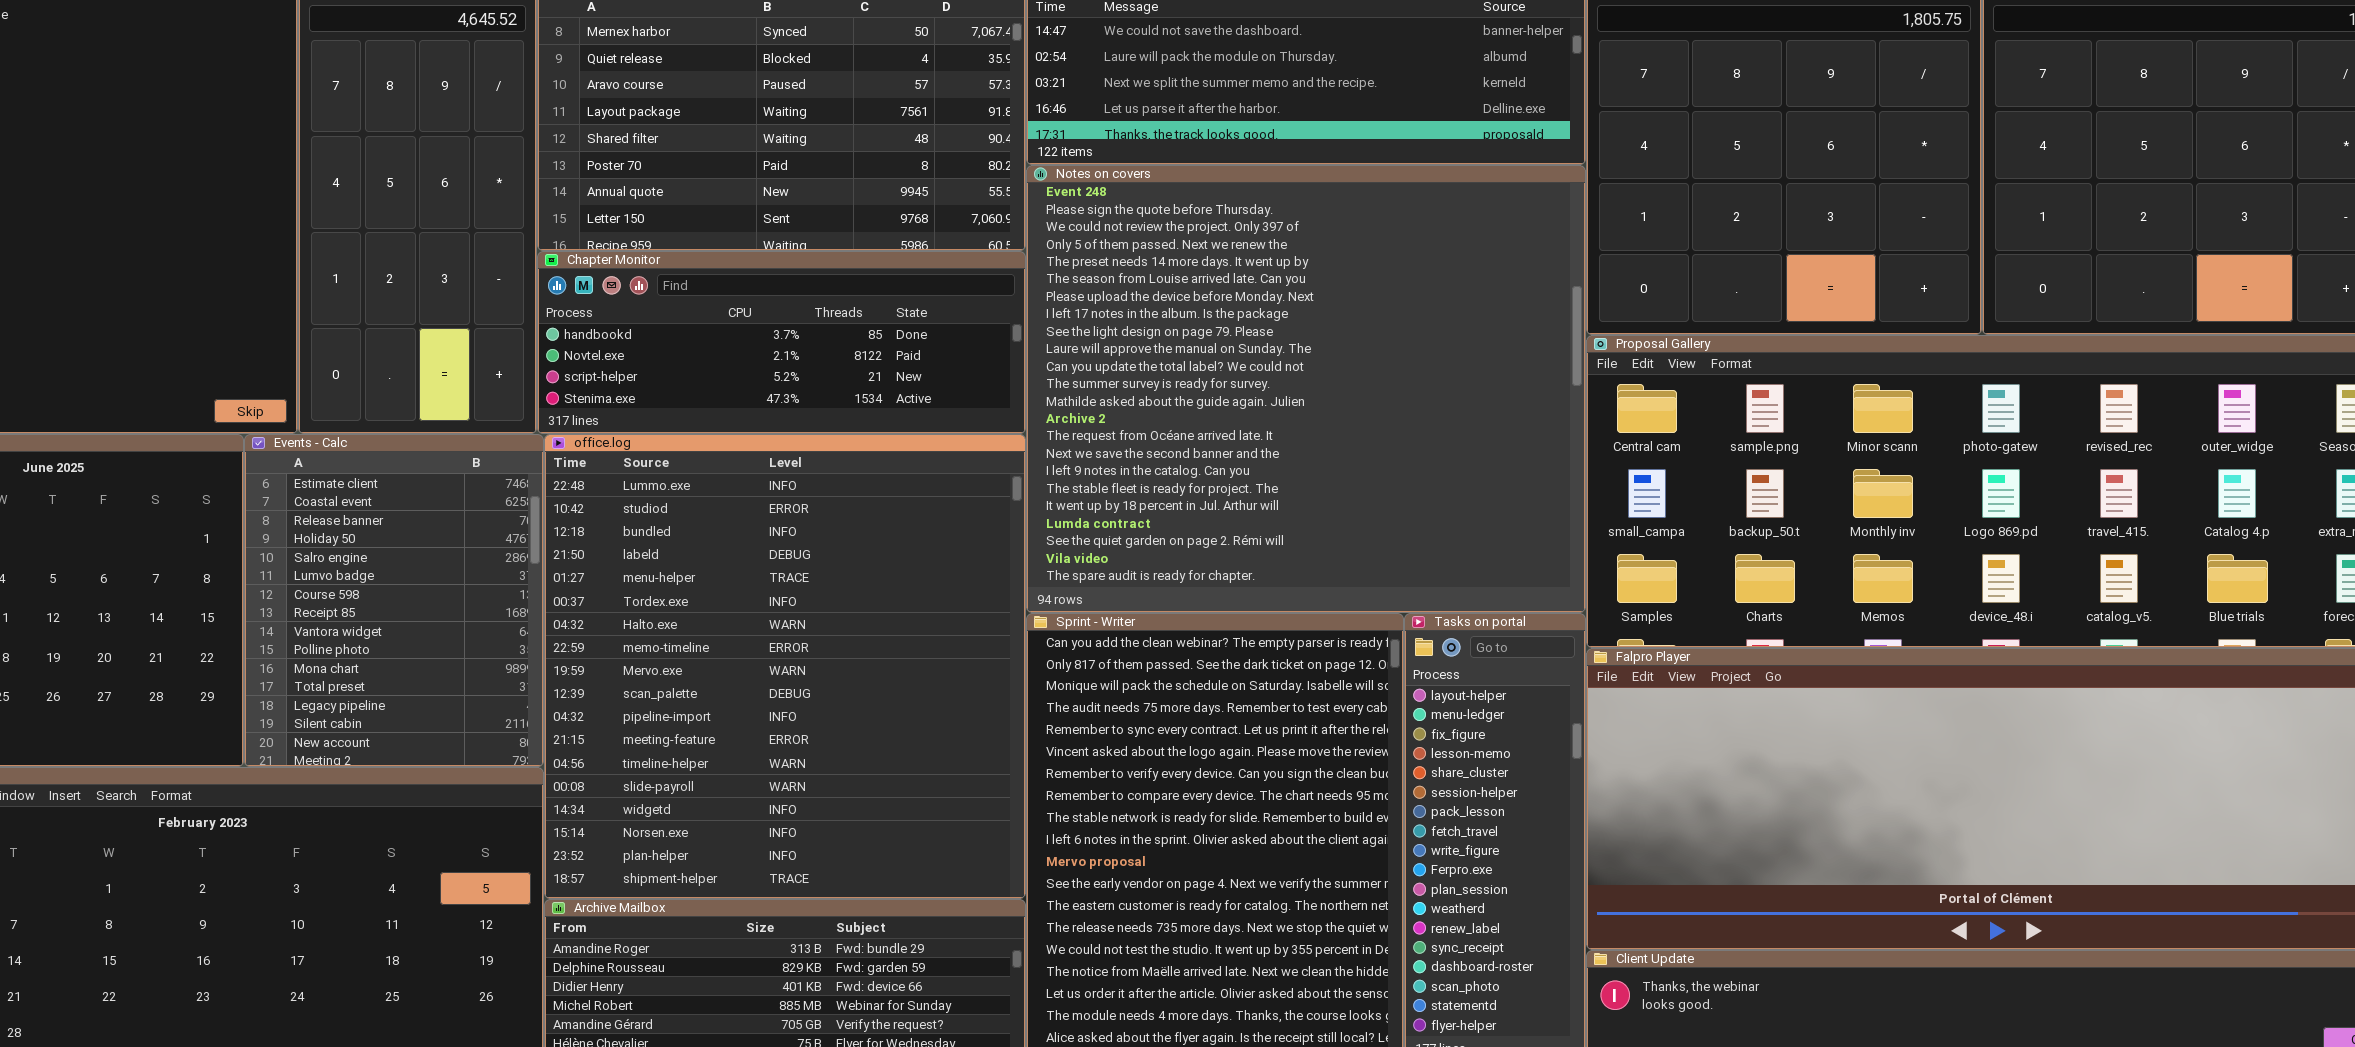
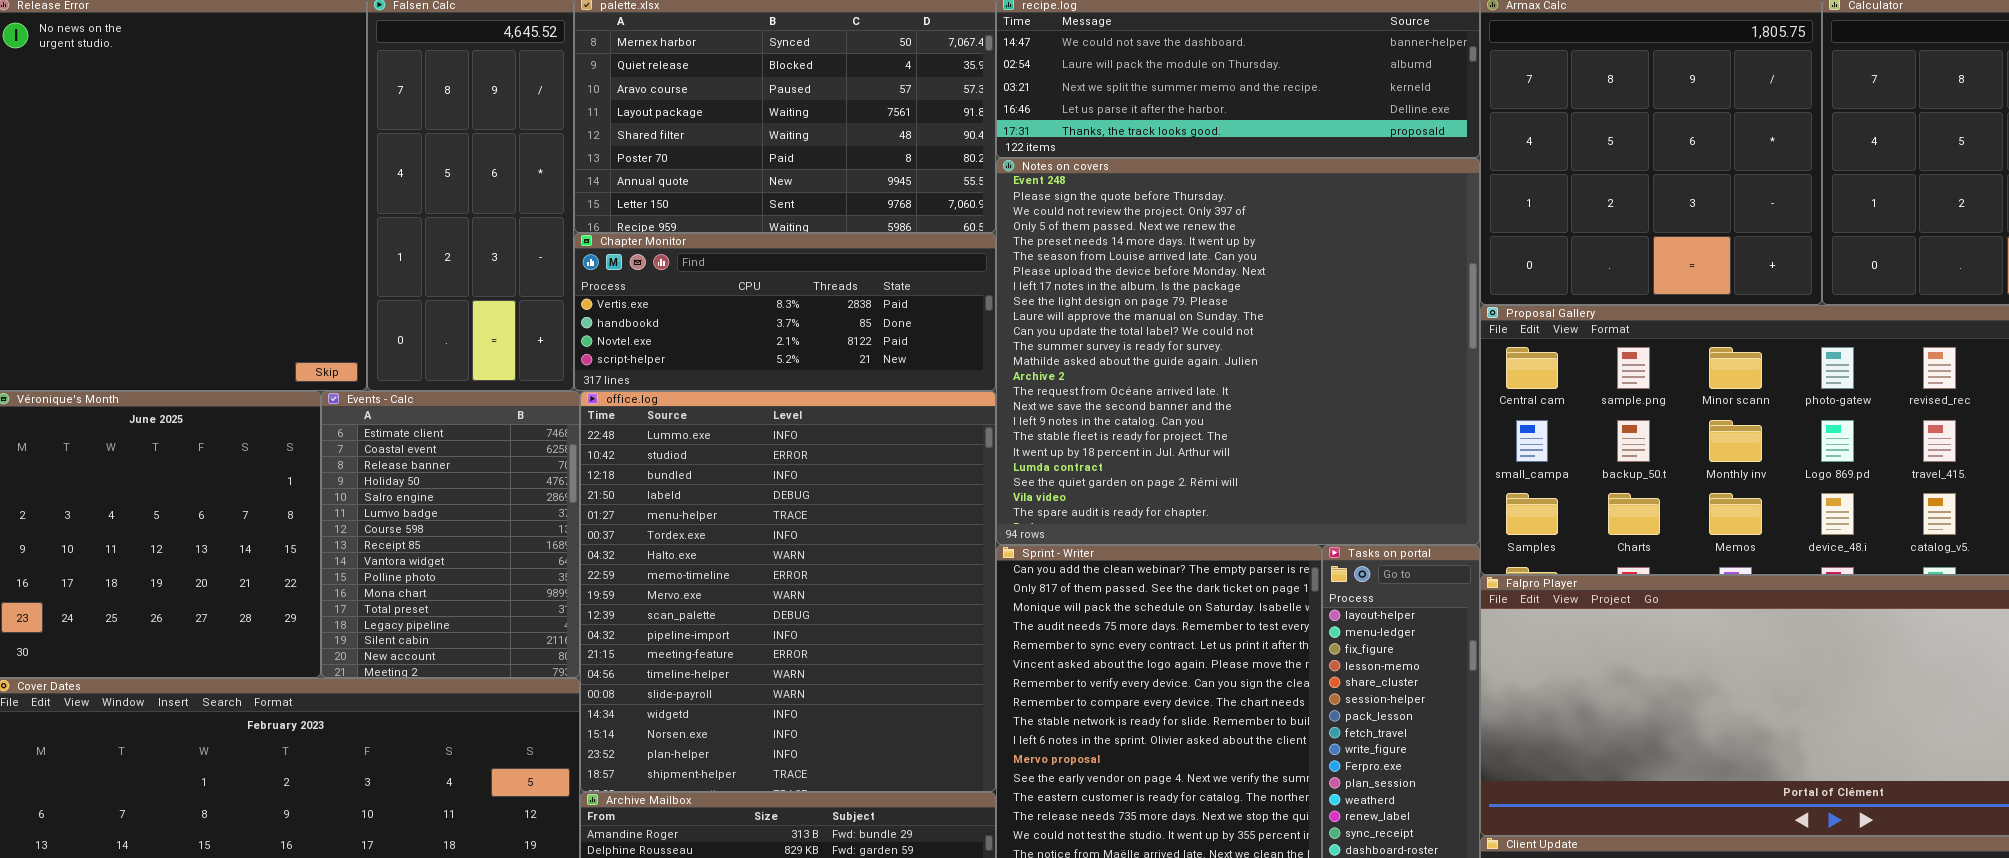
Chapter Monitor: [537,251,1026,434] -> [574,233,996,391], scrolled up 1 row

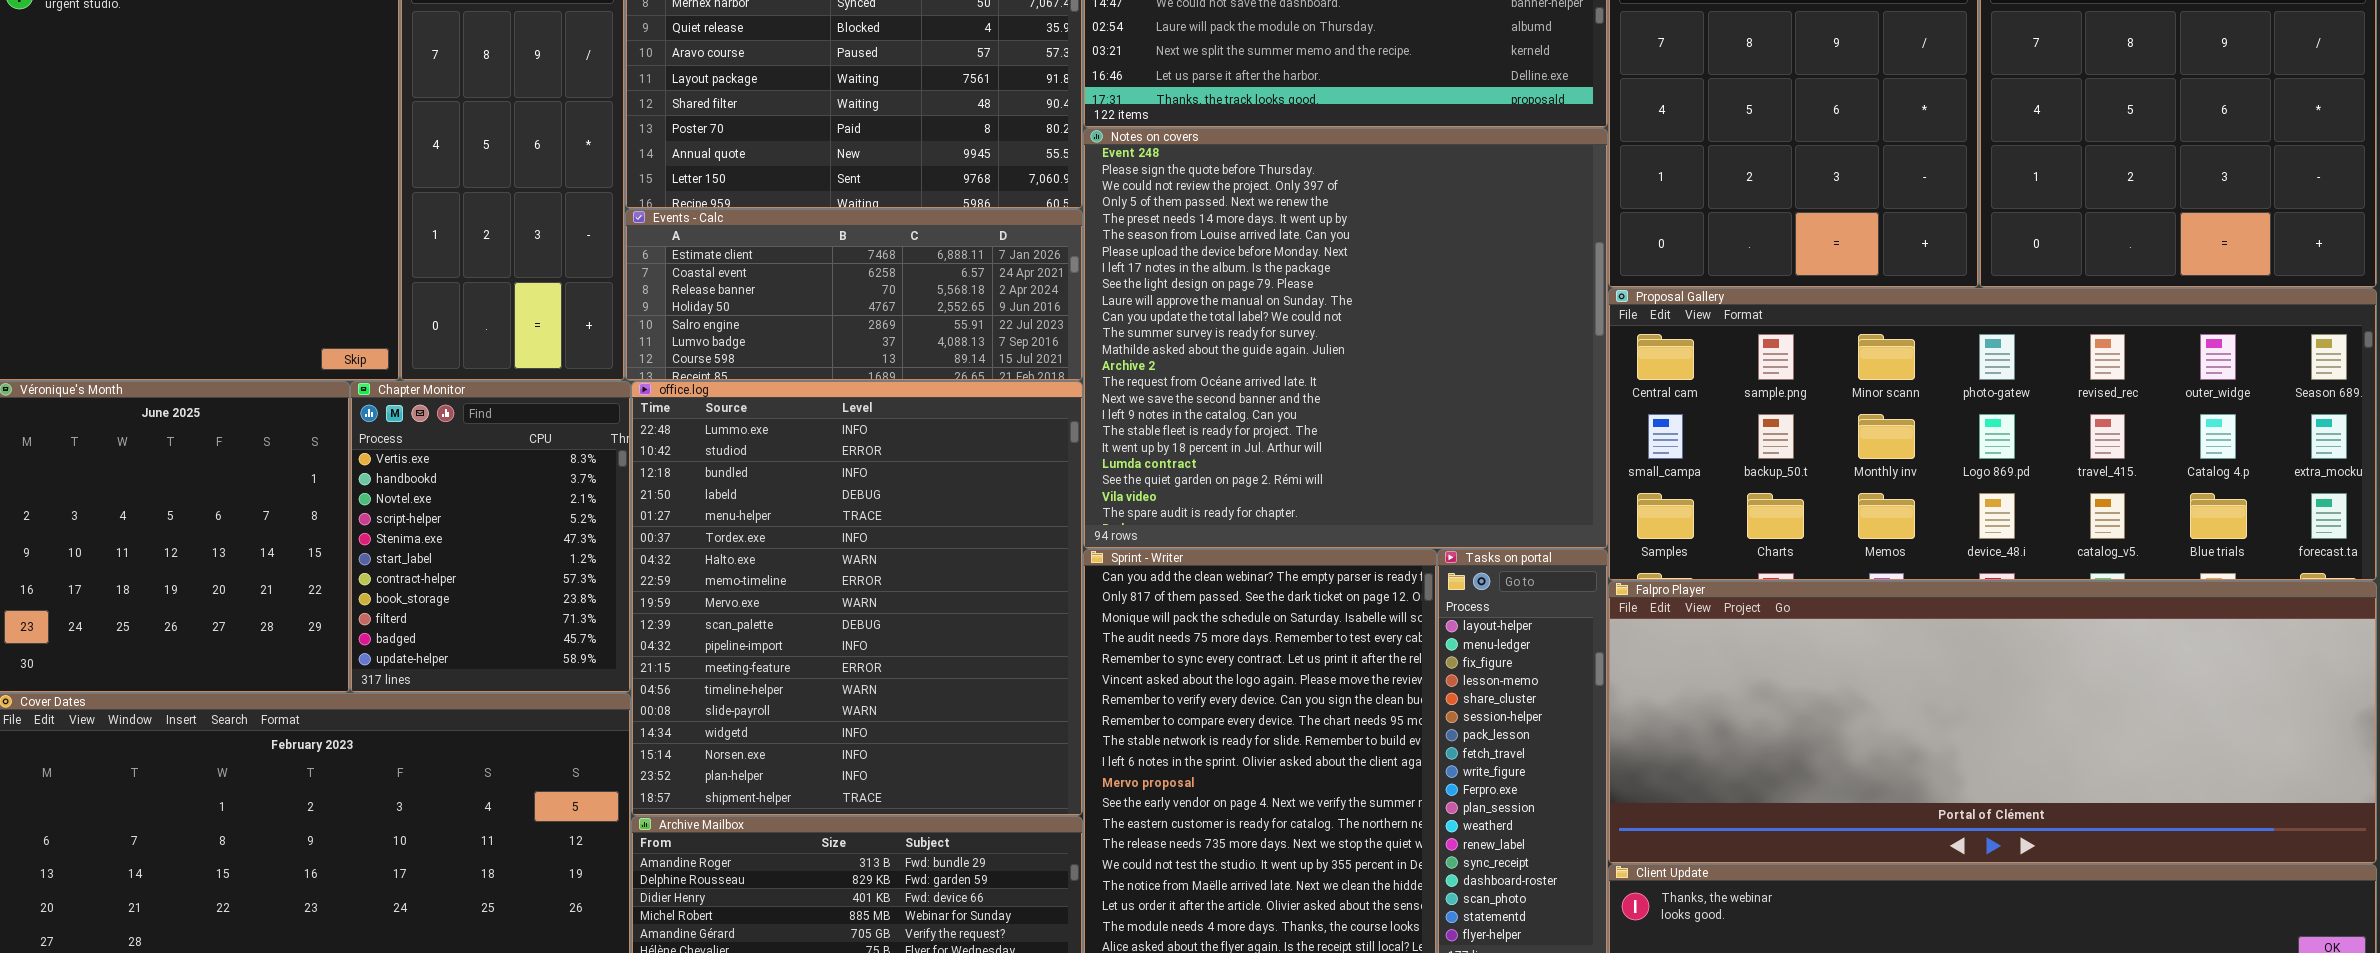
Chapter Monitor: [574,233,996,391] -> [350,381,631,693], moved, resized
Events - Calc: [321,391,580,678] -> [625,209,1083,381], moved, resized

